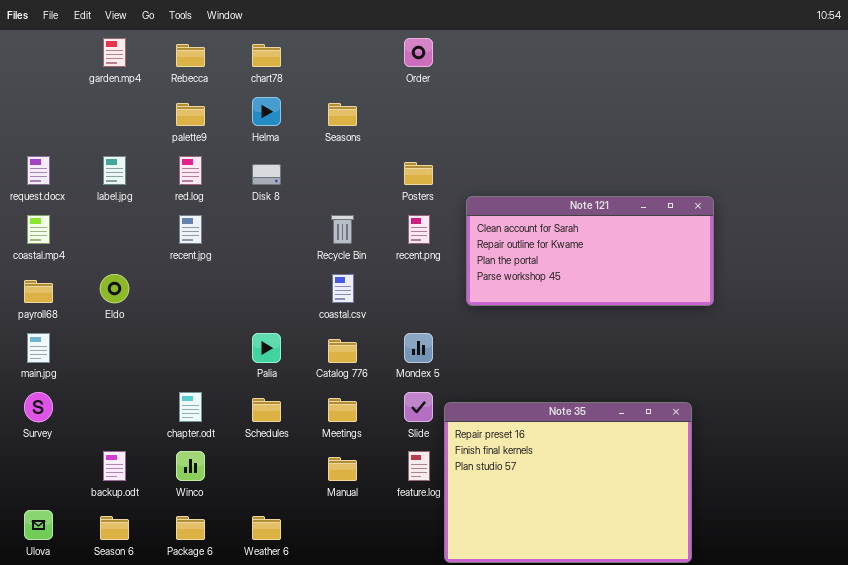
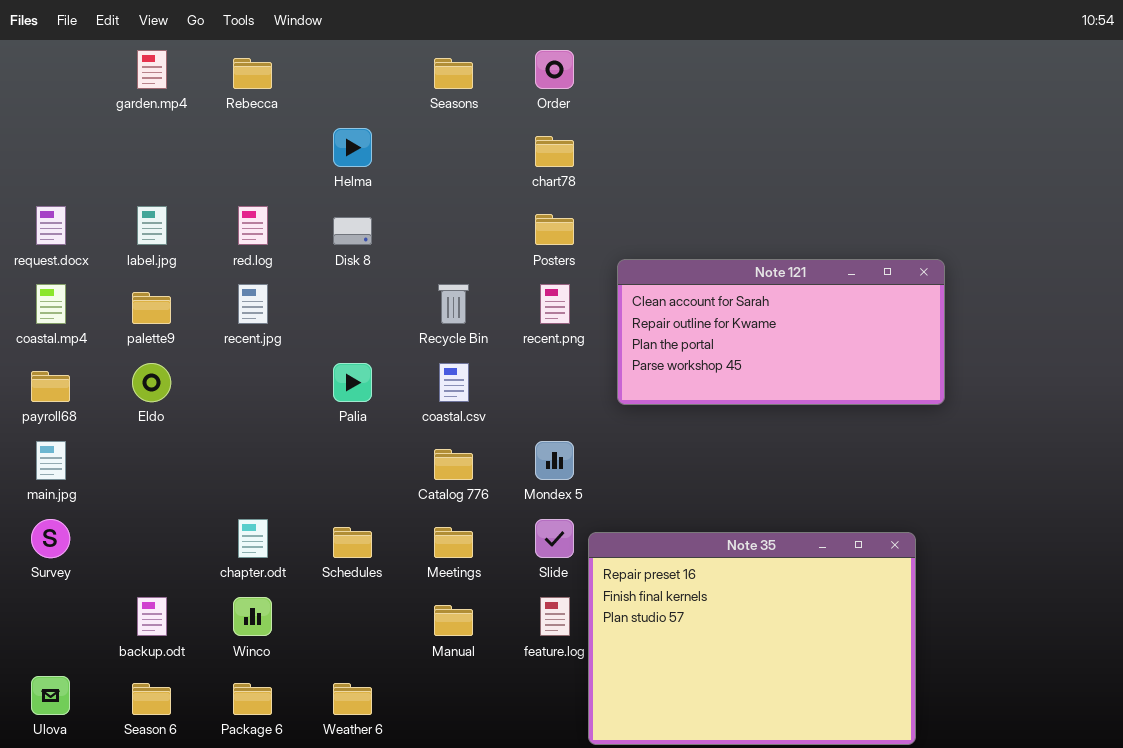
chart78: [252,44,281,67] -> [535,136,574,167], moved
palette9: [176,103,205,126] -> [132,292,171,324], moved
Seasons: [328,103,357,126] -> [434,58,473,89], moved
Palia: [252,333,281,363] -> [333,363,372,402], moved

